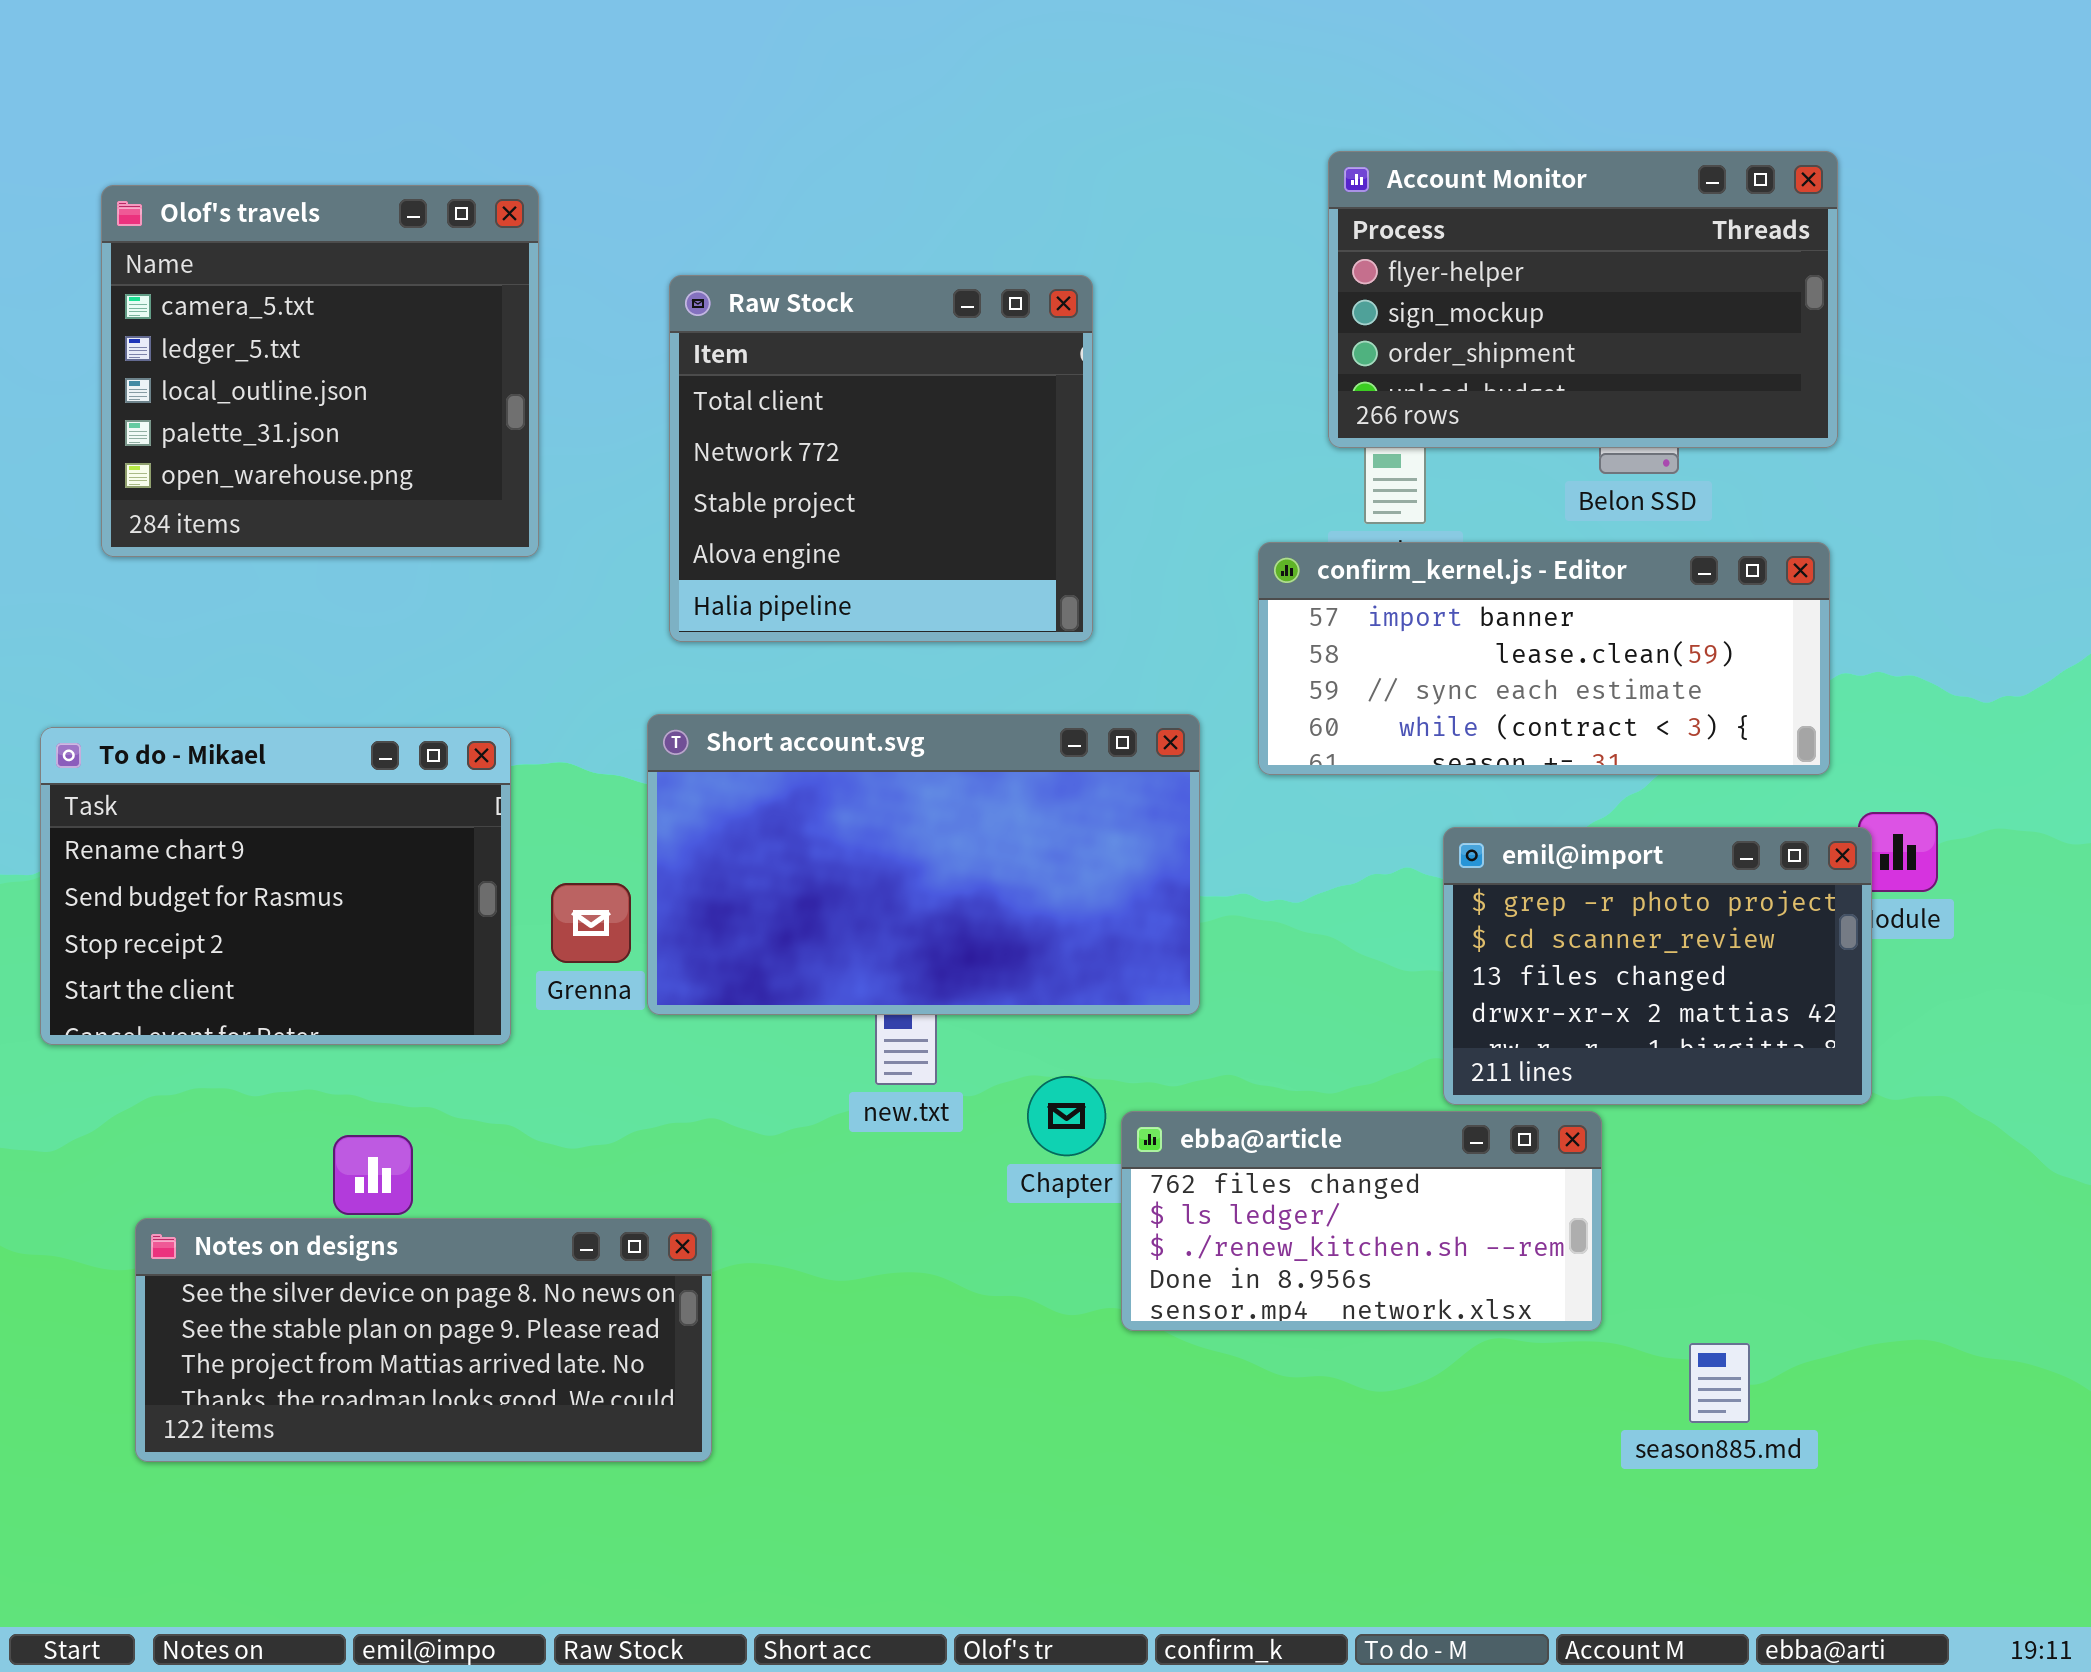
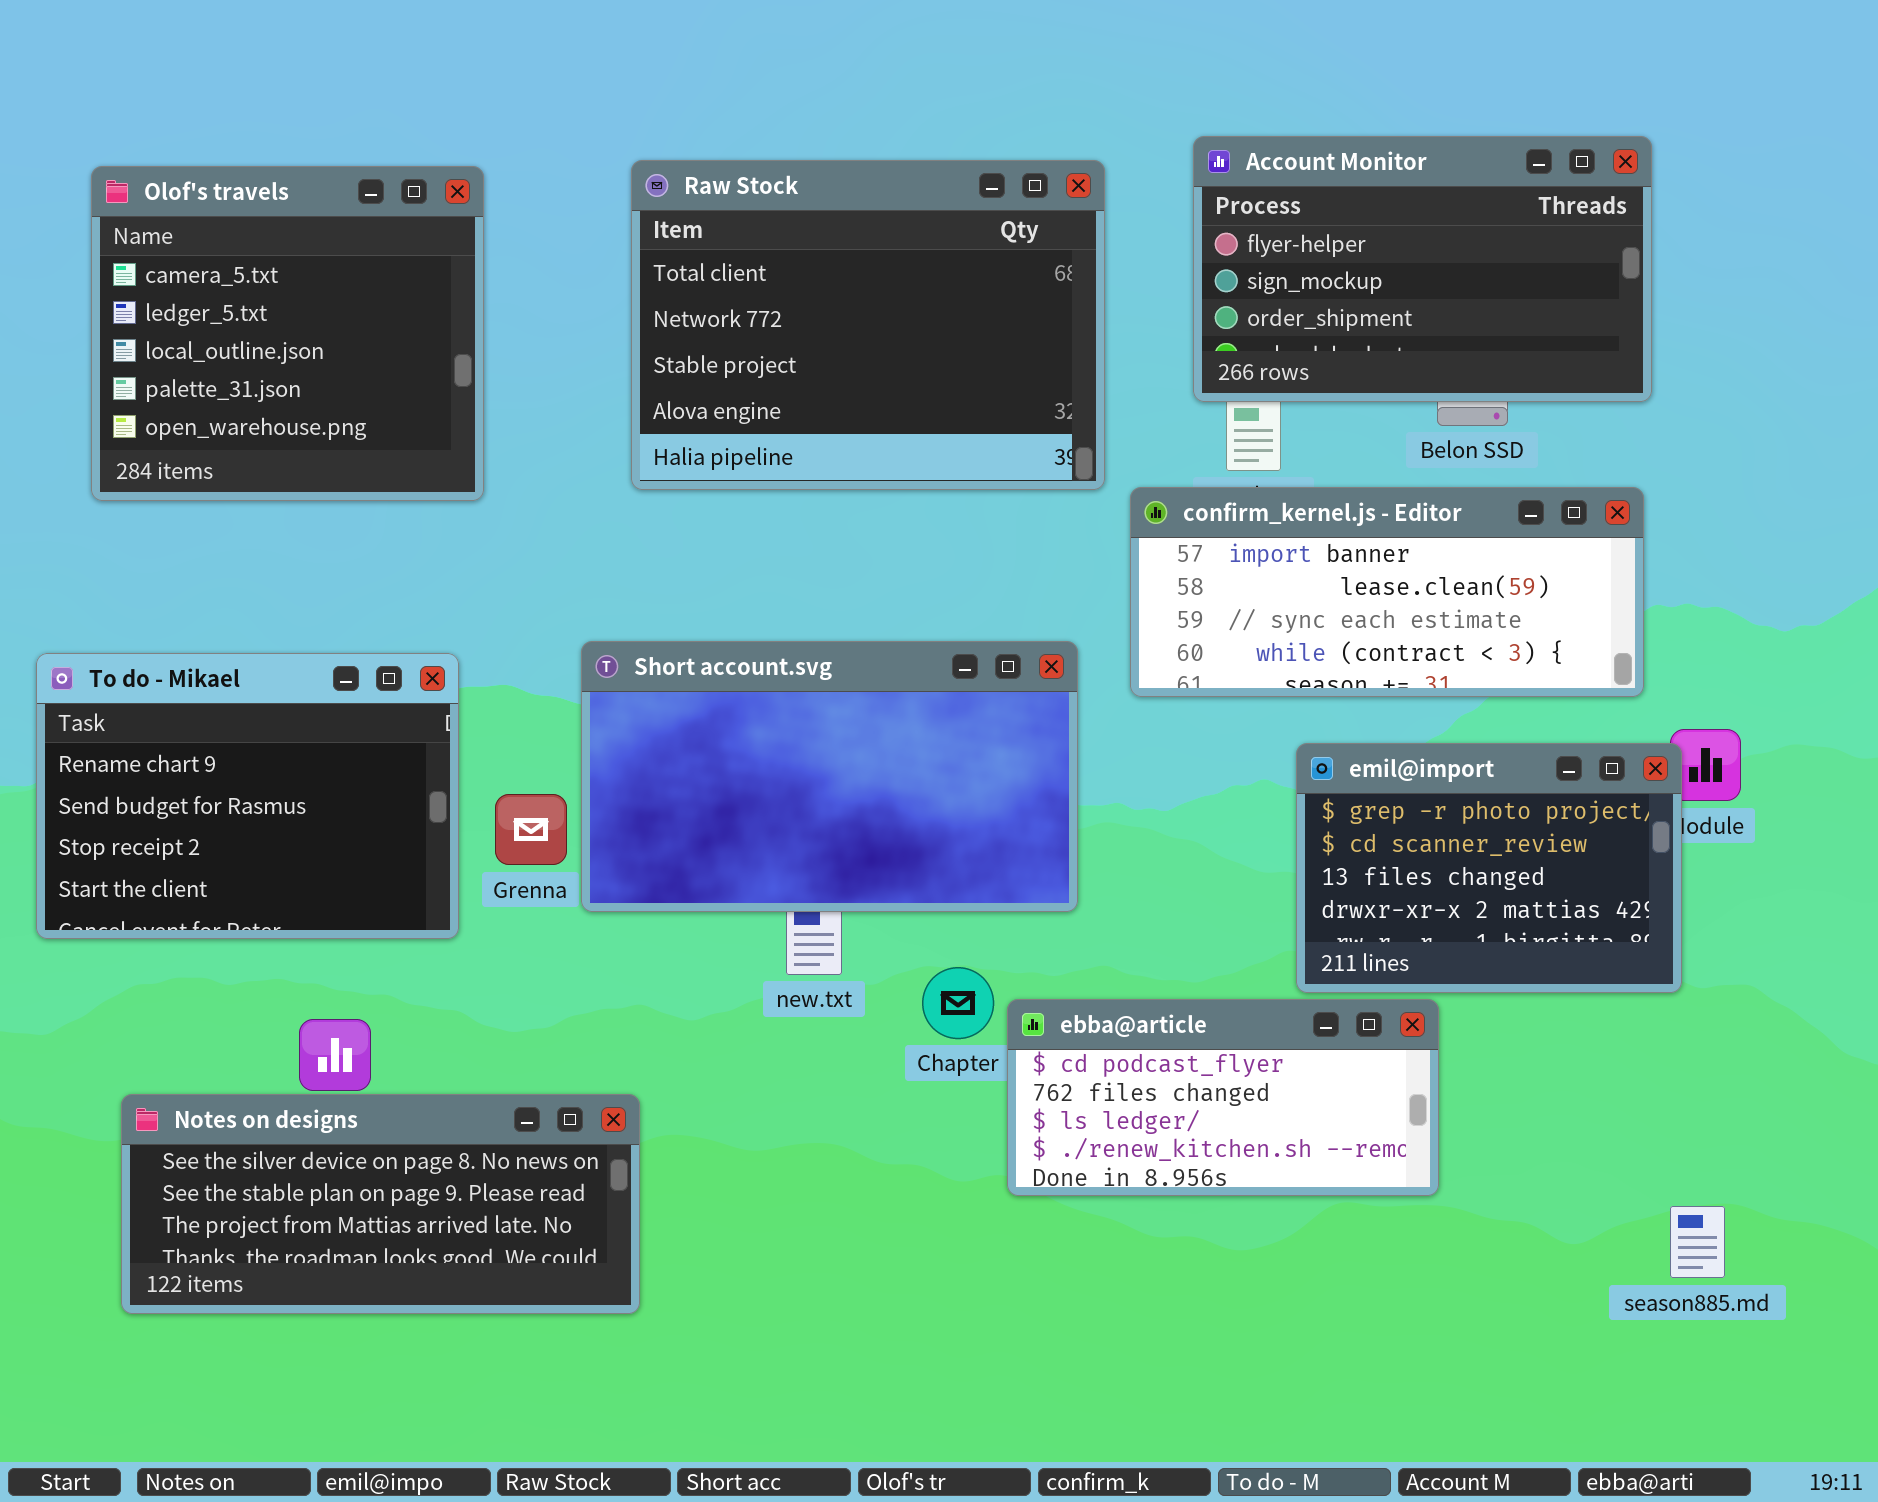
Raw Stock: [669,275,1093,642] -> [631,160,1105,490], moved, resized
ebba@article: [1121,1111,1602,1331] -> [1007,999,1439,1196], scrolled up 1 row
season885.md: [1689,1343,1750,1423] -> [1670,1206,1725,1278], moved

